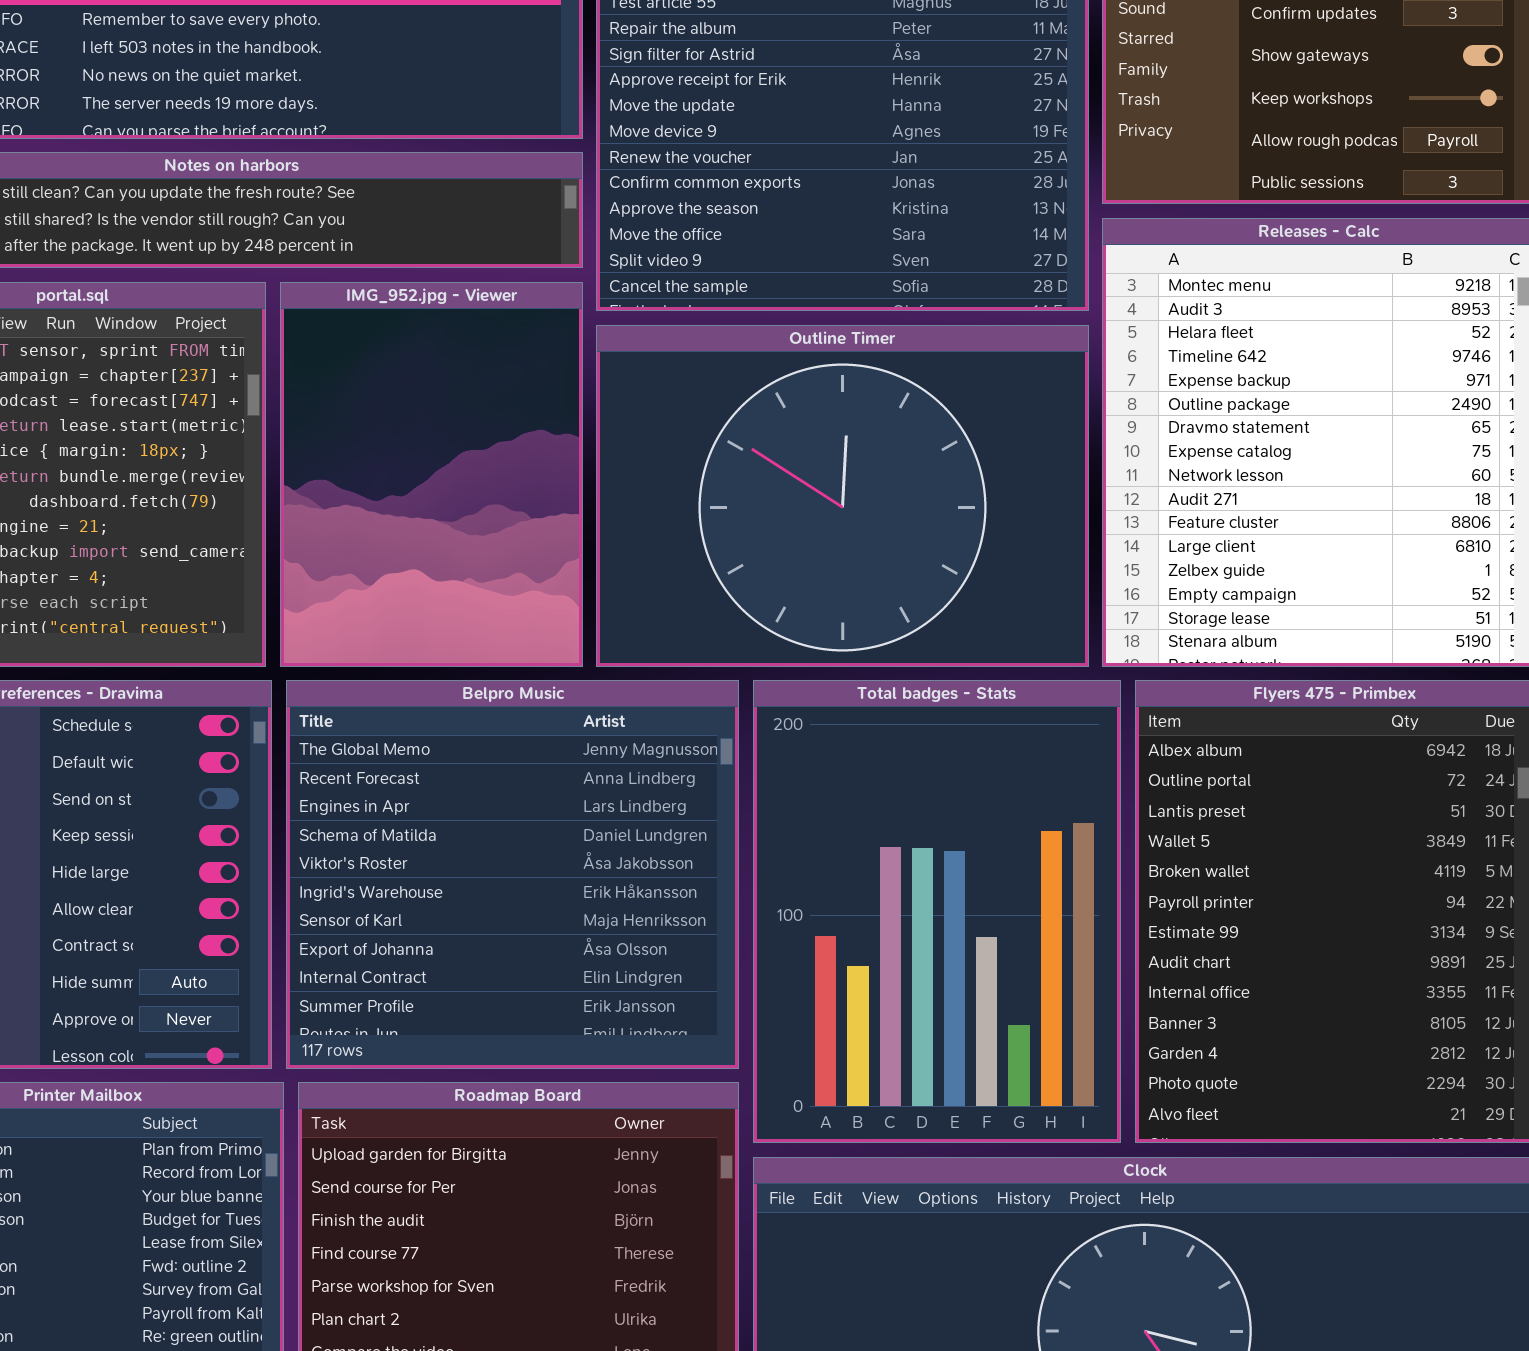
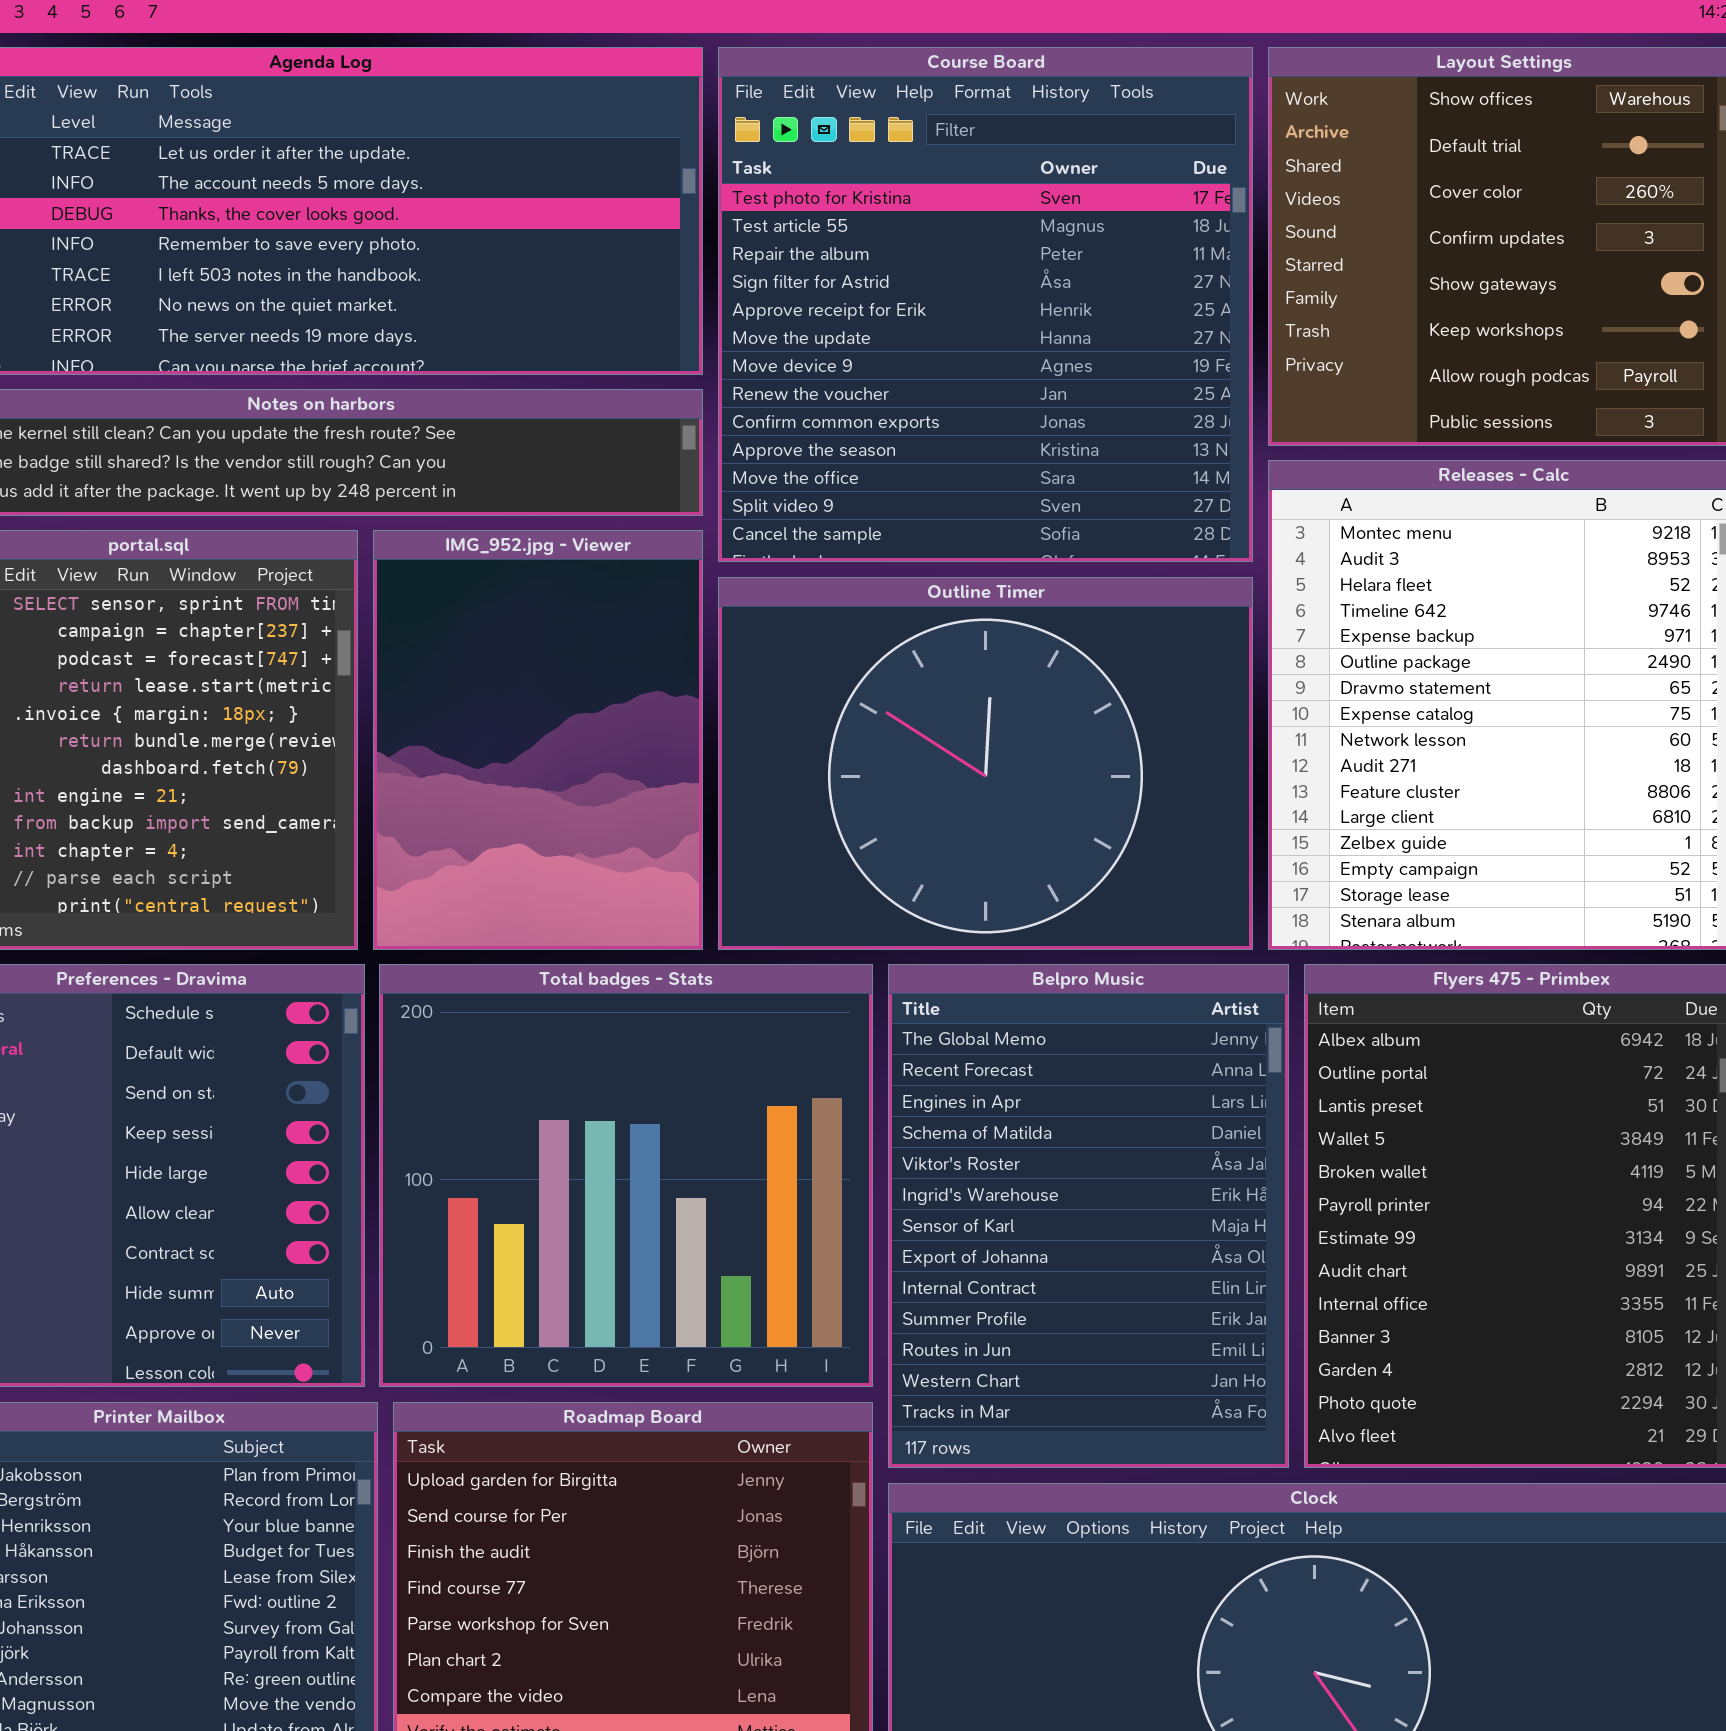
Belpro Music: [286,680,739,1069] -> [888,964,1289,1468], moved, resized
Total badges - Stats: [753,680,1121,1143] -> [379,964,873,1387], moved, resized

